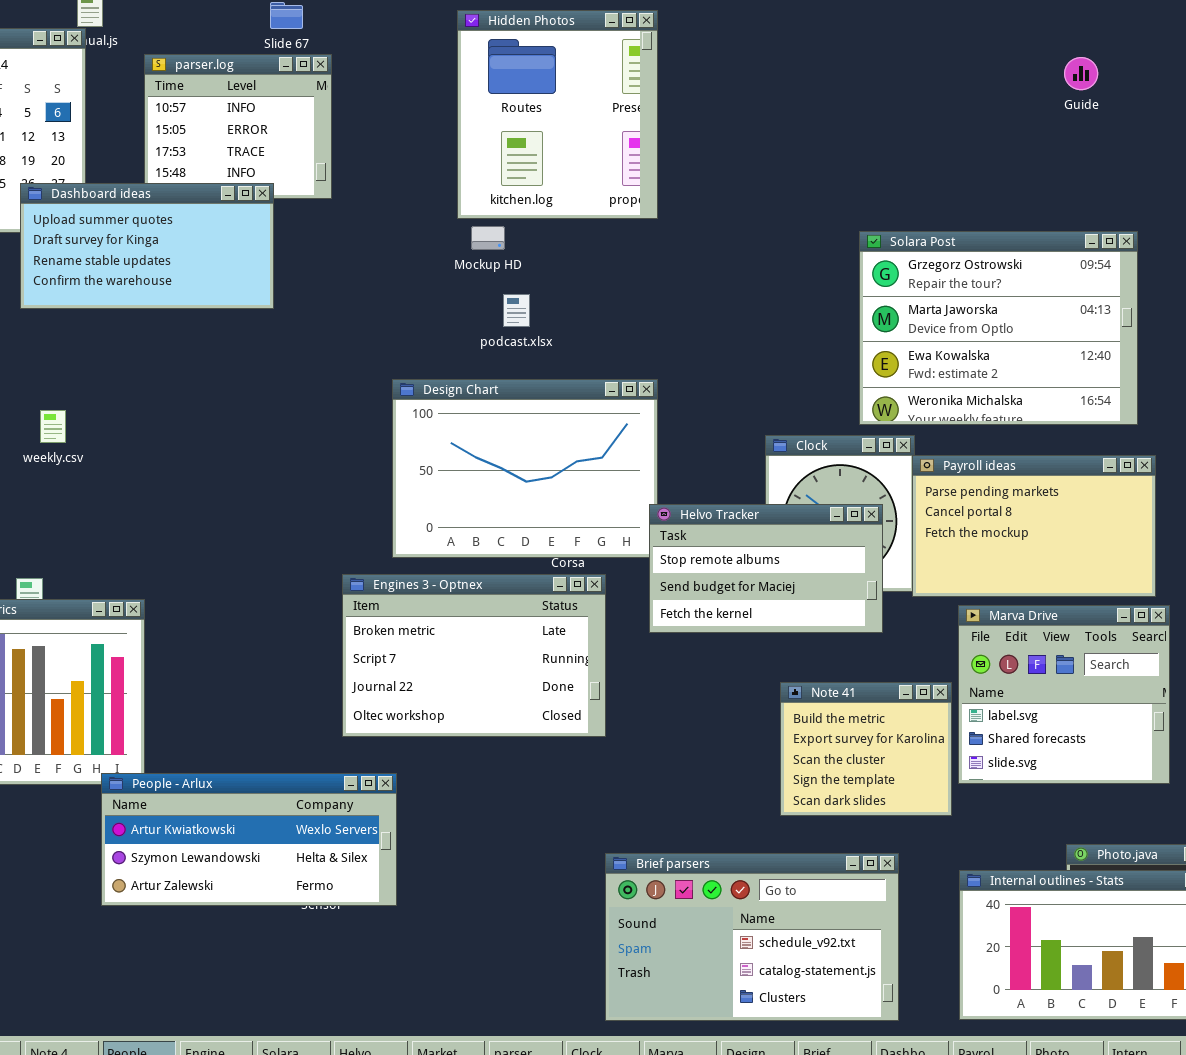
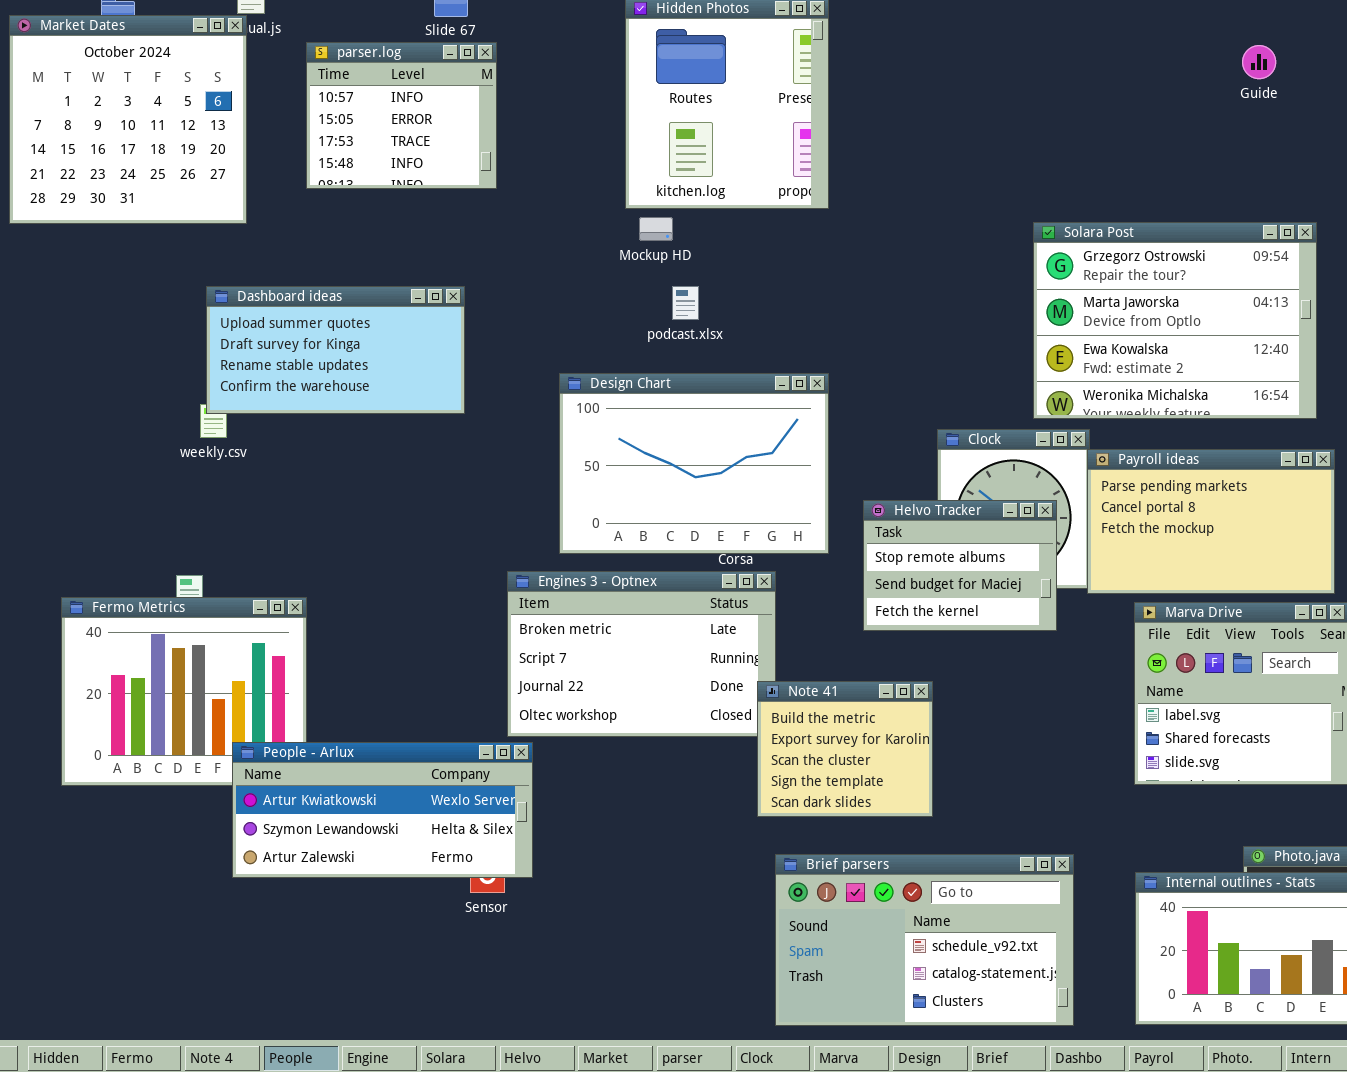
Dashboard ideas: [20,183,274,309] -> [206,286,465,414], moved
Helvo Tracker: [649,504,883,633] -> [863,500,1057,631], resized
Note 41: [780,682,952,816] -> [757,681,933,817], moved
People - Arlux: [101,773,397,906] -> [232,742,533,878], moved

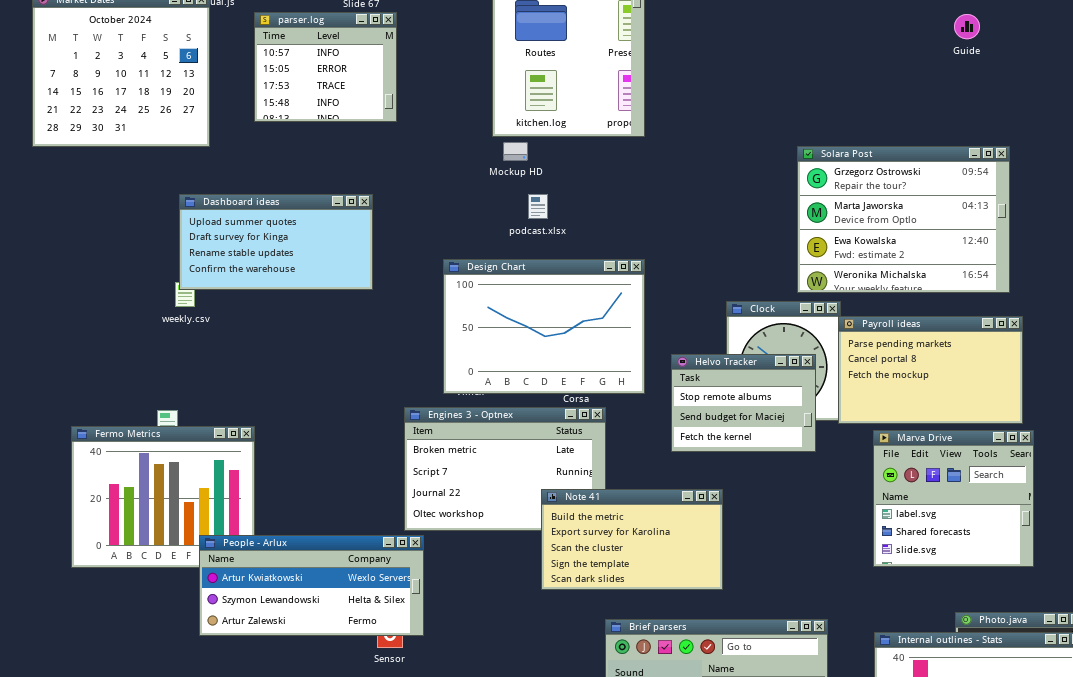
Note 41: [757,681,933,817] -> [541,489,723,590], resized

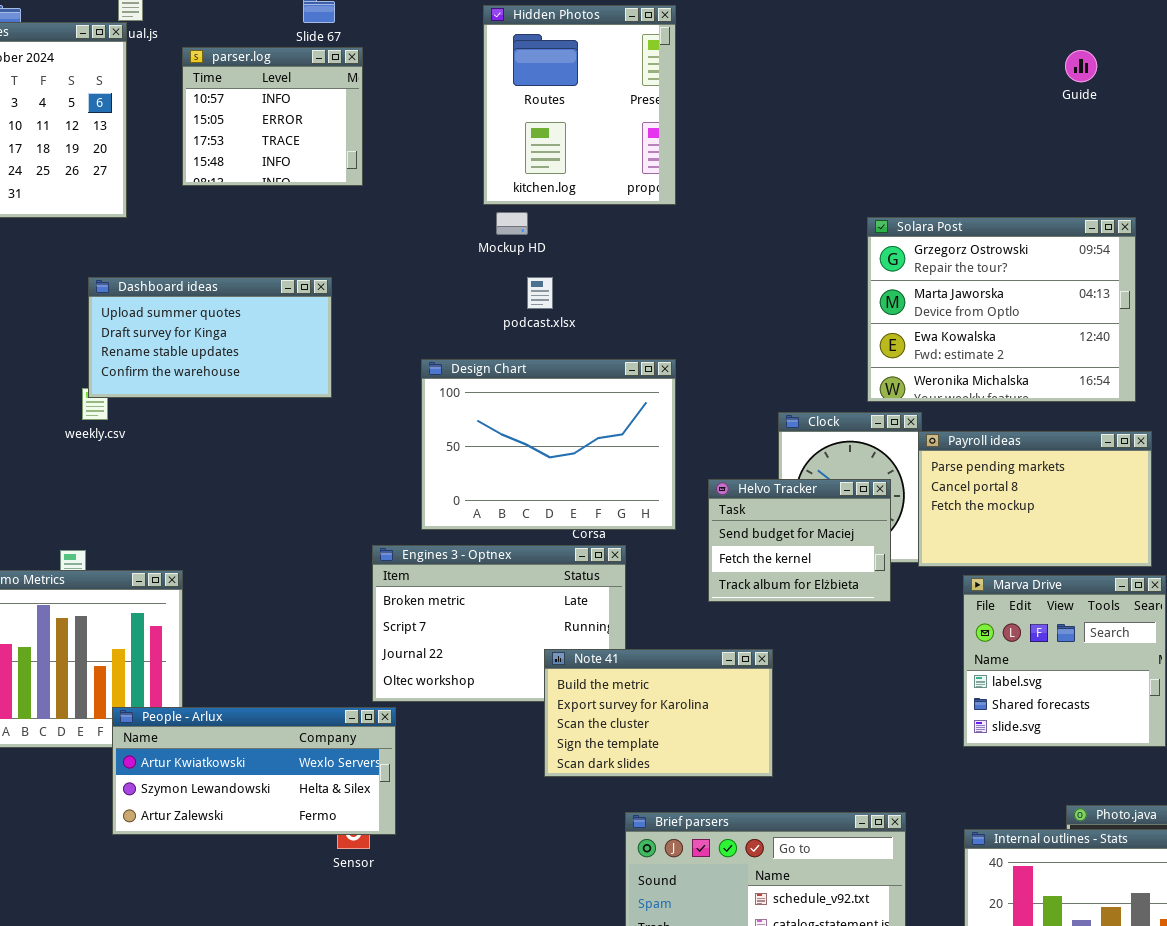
Helvo Tracker: [671,354,816,452] -> [708,479,891,602], scrolled down 1 row

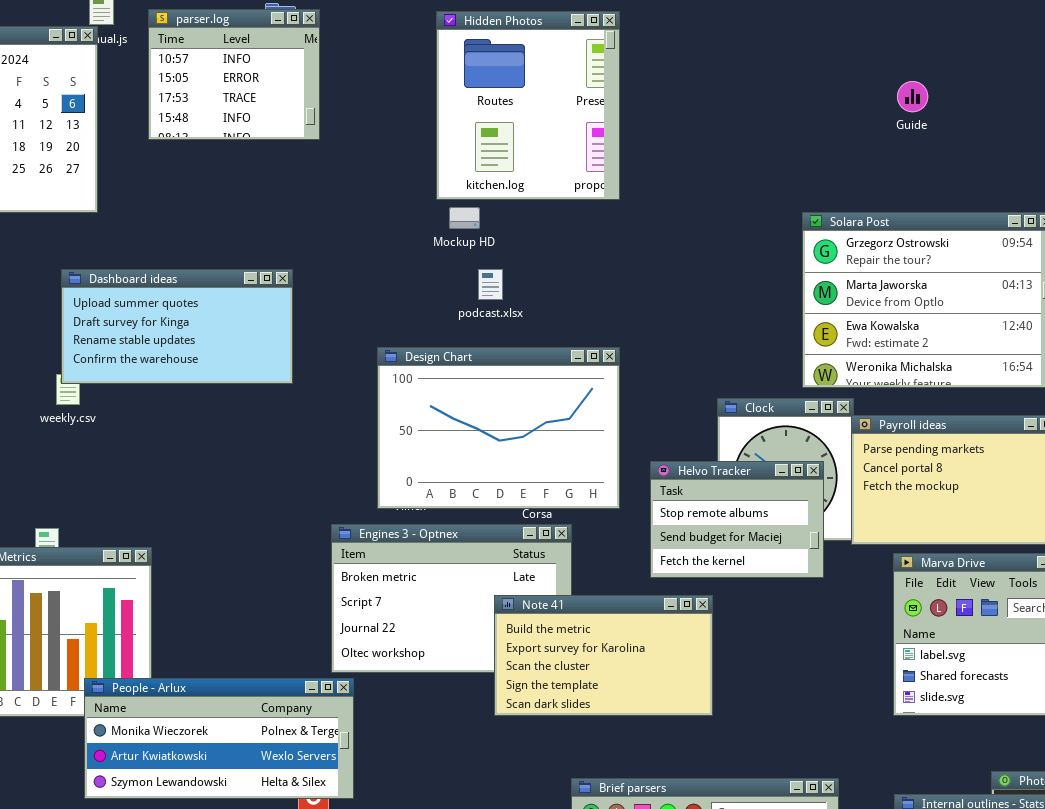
parser.log: [182,47,363,186] -> [148,9,320,140], moved
Guide: [1065,50,1097,82] -> [897,81,928,112], moved
Helvo Tracker: [708,479,891,602] -> [650,461,824,578], scrolled up 1 row
Note 41: [544,649,773,777] -> [494,595,713,716], moved
People - Arlux: [112,707,396,835] -> [84,678,354,799], scrolled up 1 row

